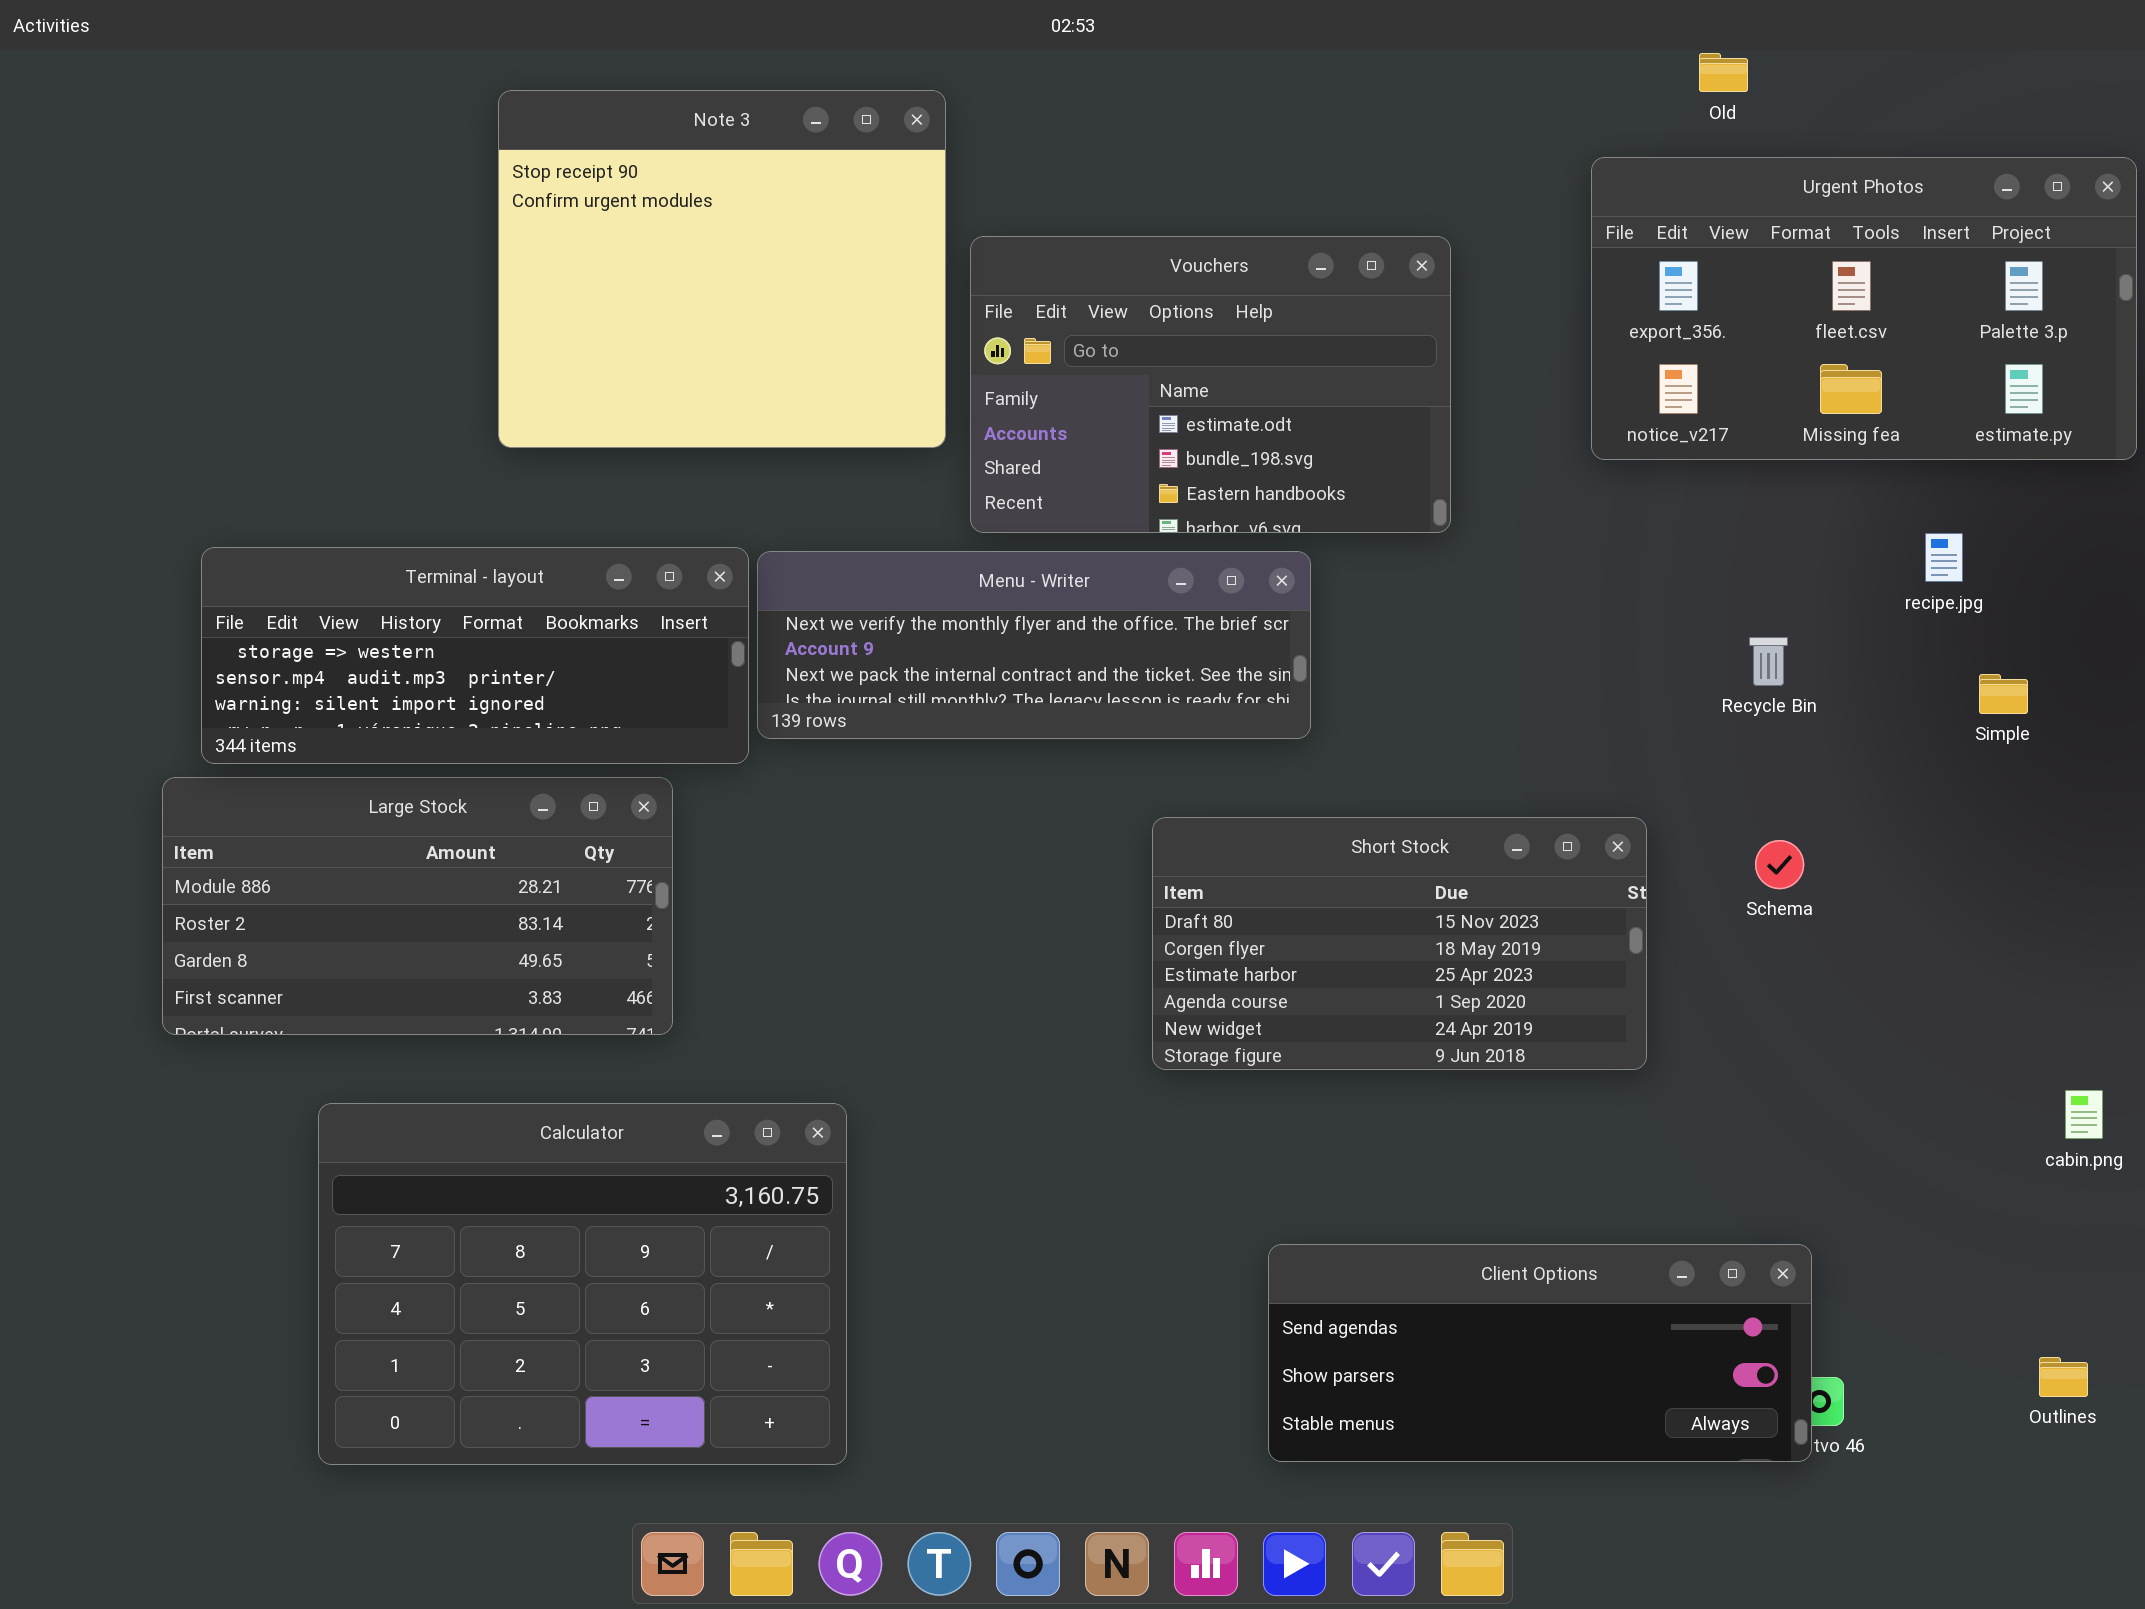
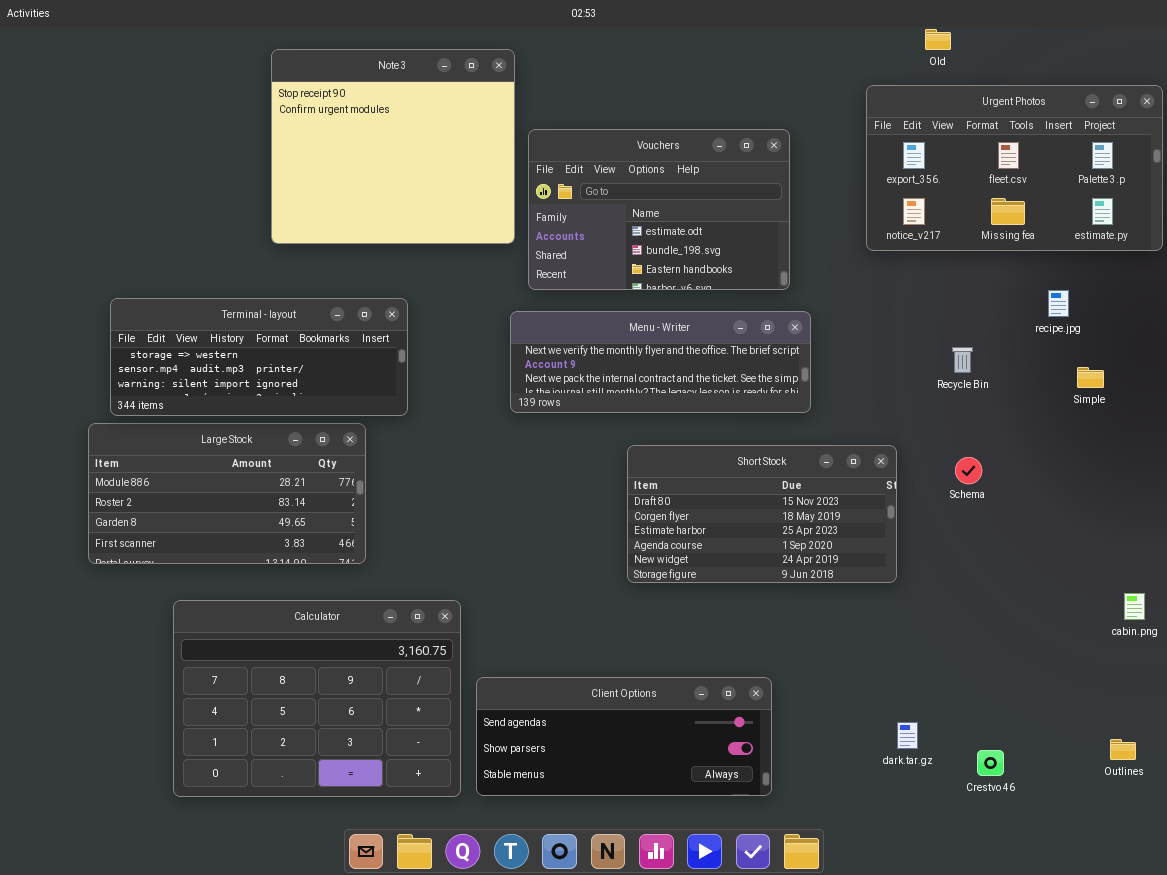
Menu - Writer: [757,551,1311,739] -> [510,311,811,413], moved
Client Options: [1268,1244,1812,1462] -> [476,677,772,796], moved

